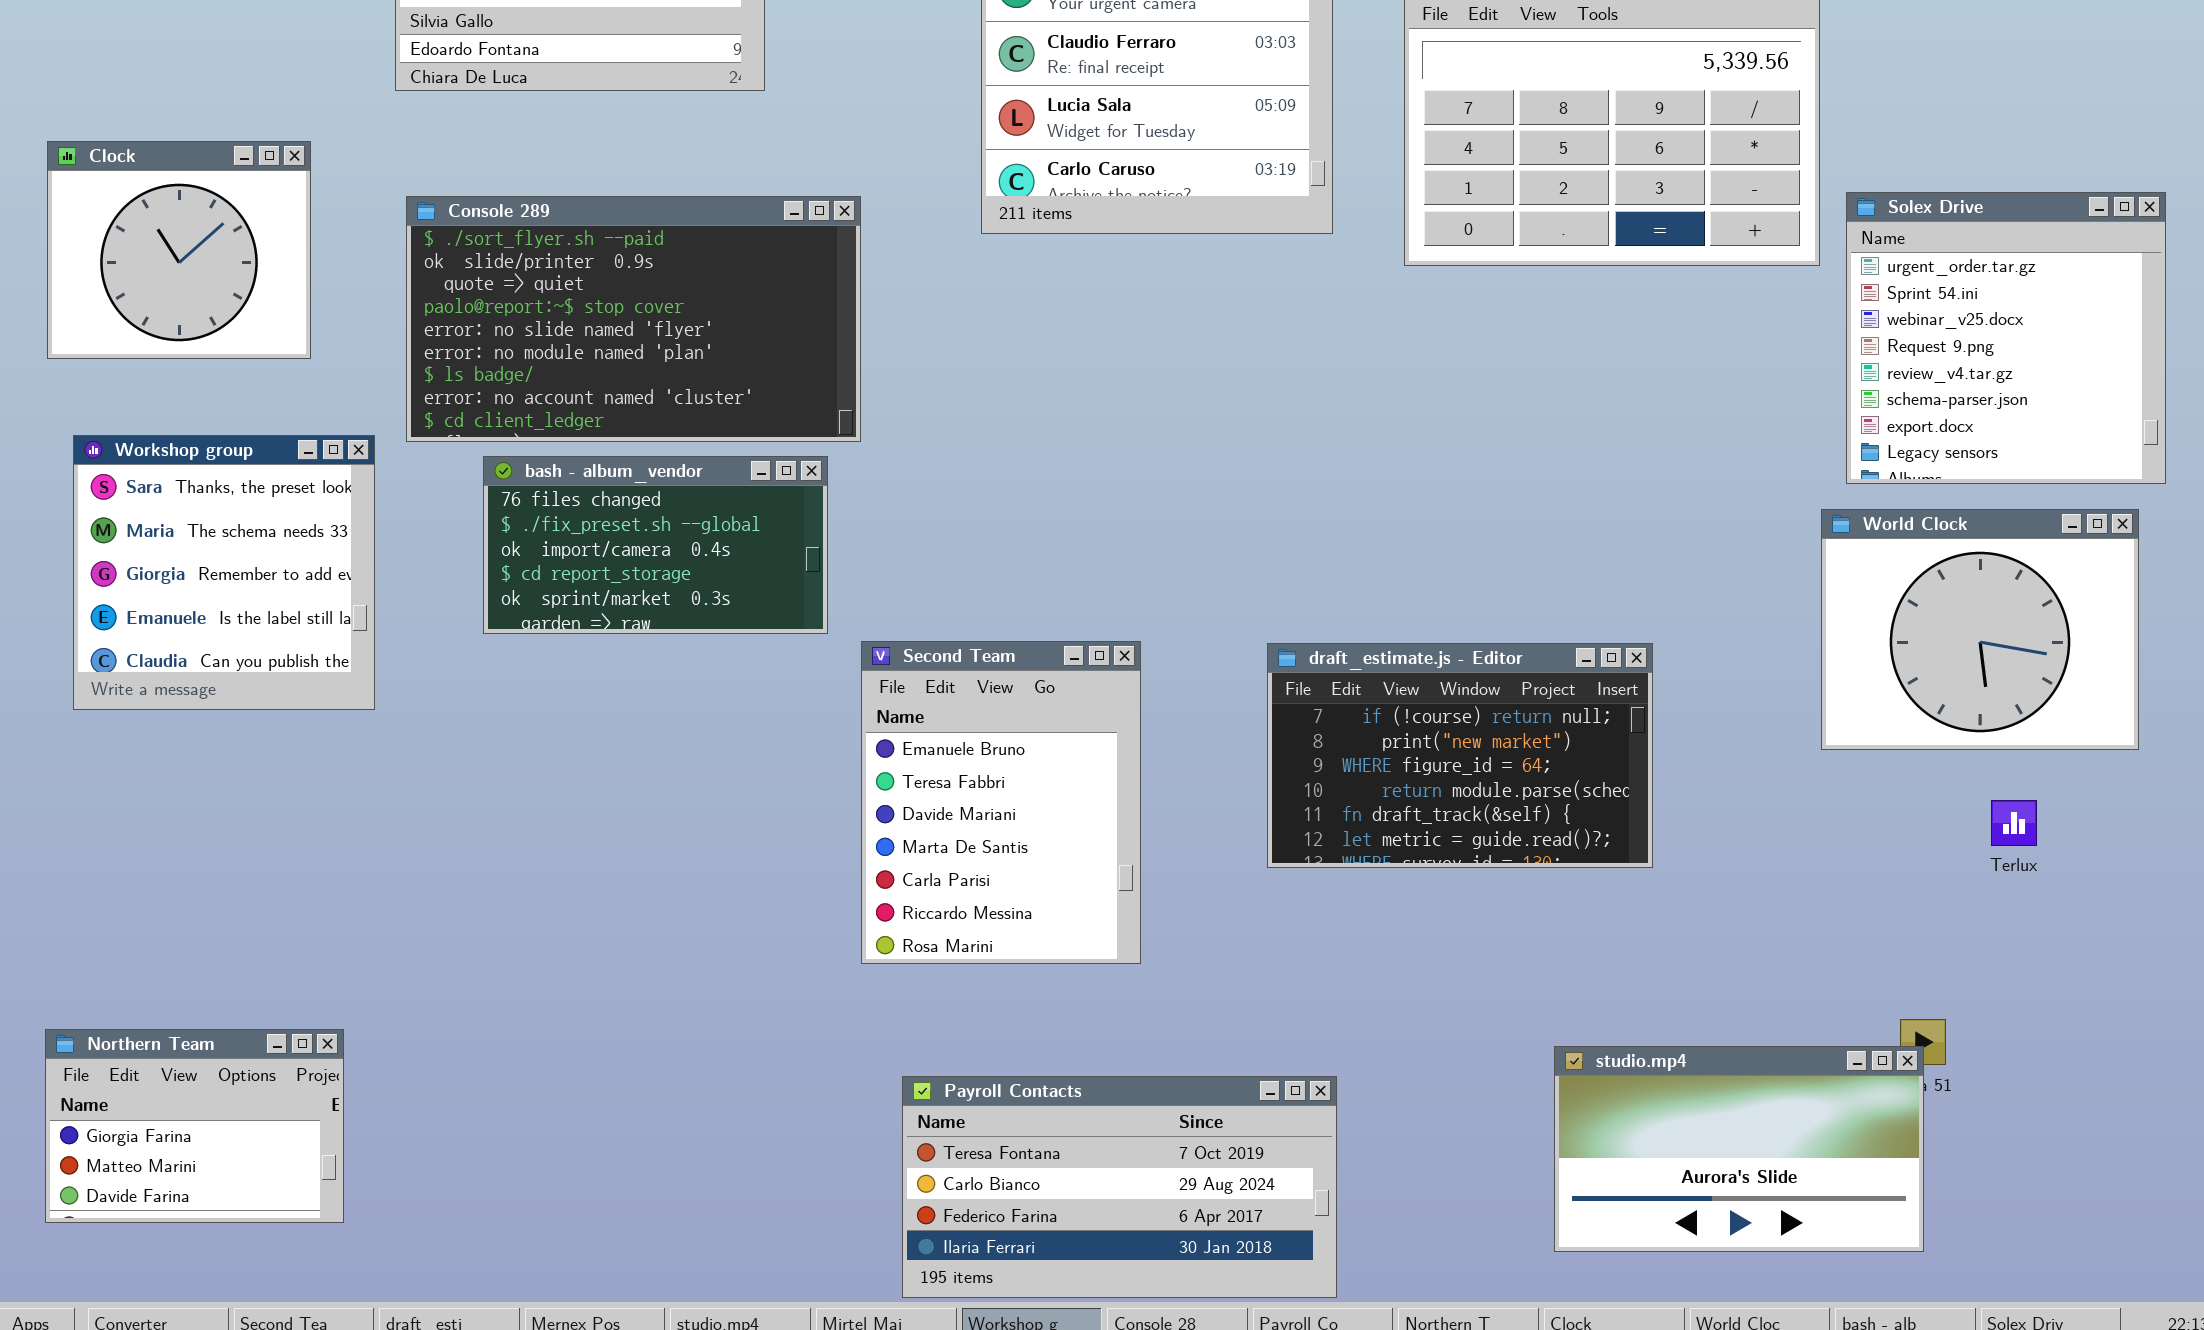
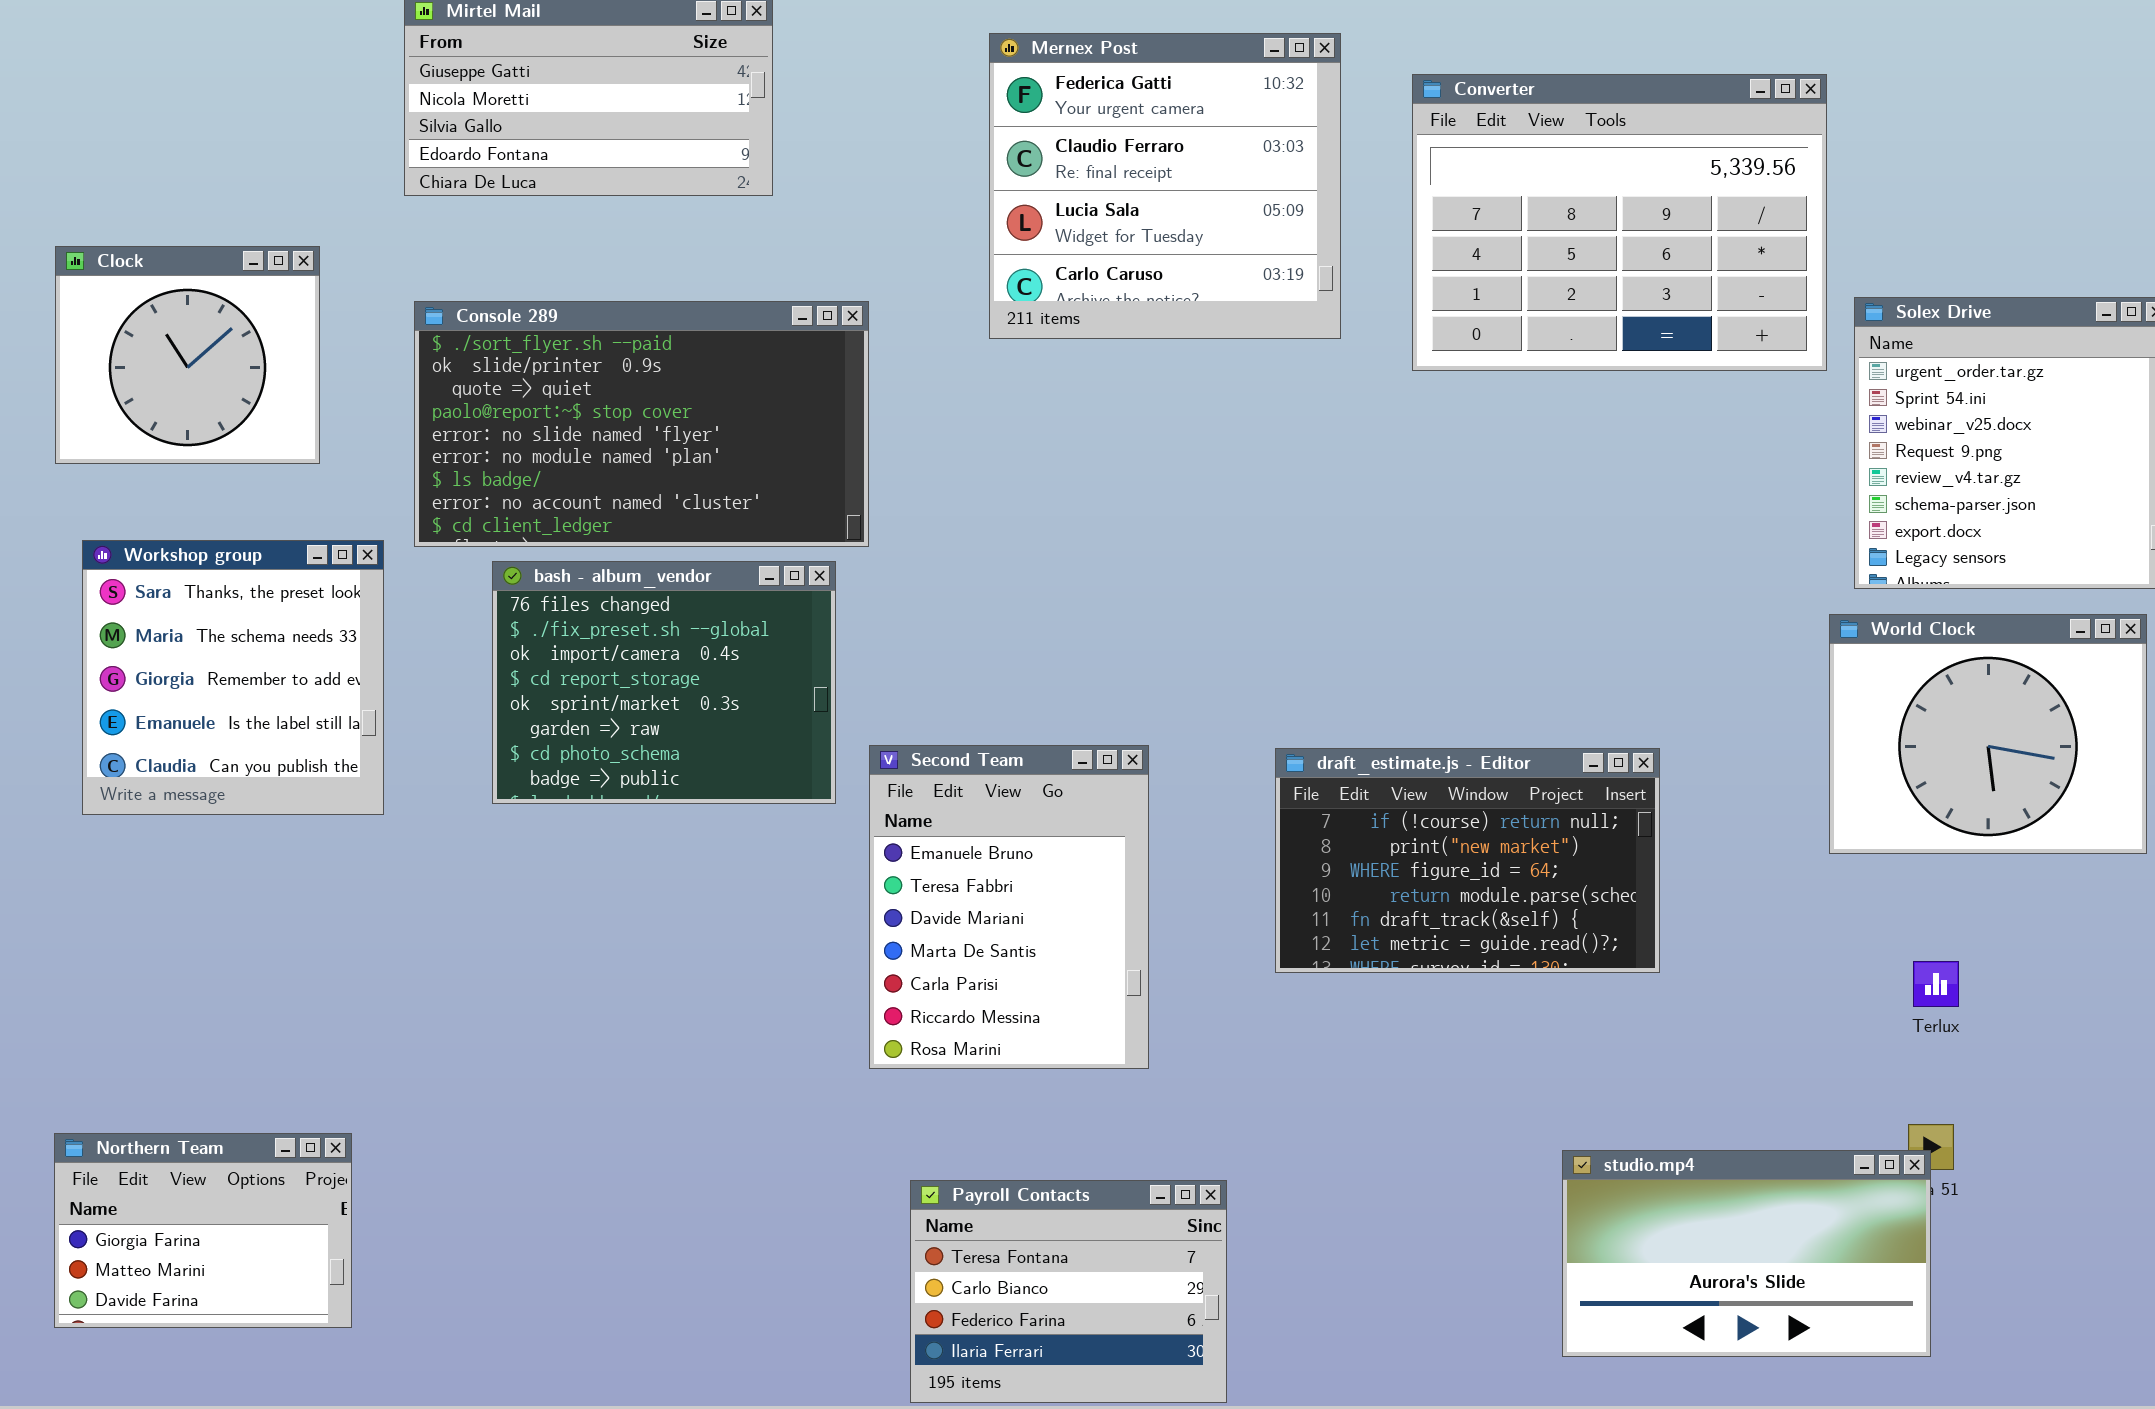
bash - album_vendor: [483,456,828,634] -> [492,561,836,804], resized
Terlux: [1991,800,2037,846] -> [1913,961,1959,1007], moved
Payroll Contacts: [902,1076,1337,1298] -> [910,1180,1227,1403], resized

